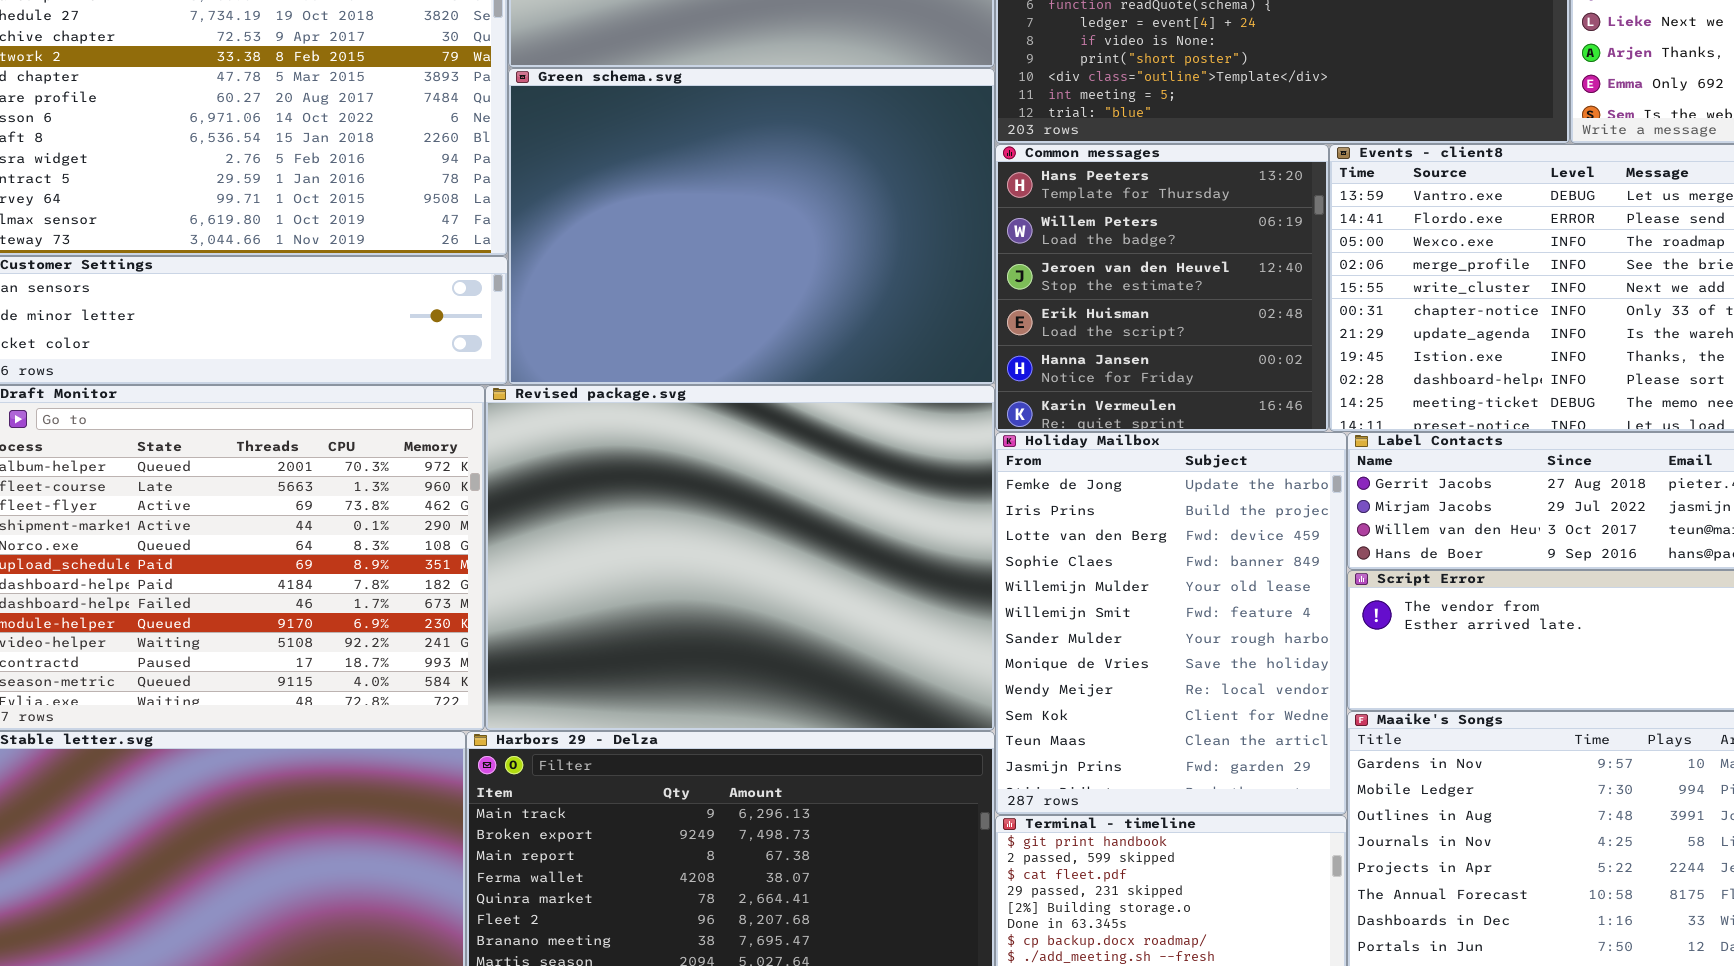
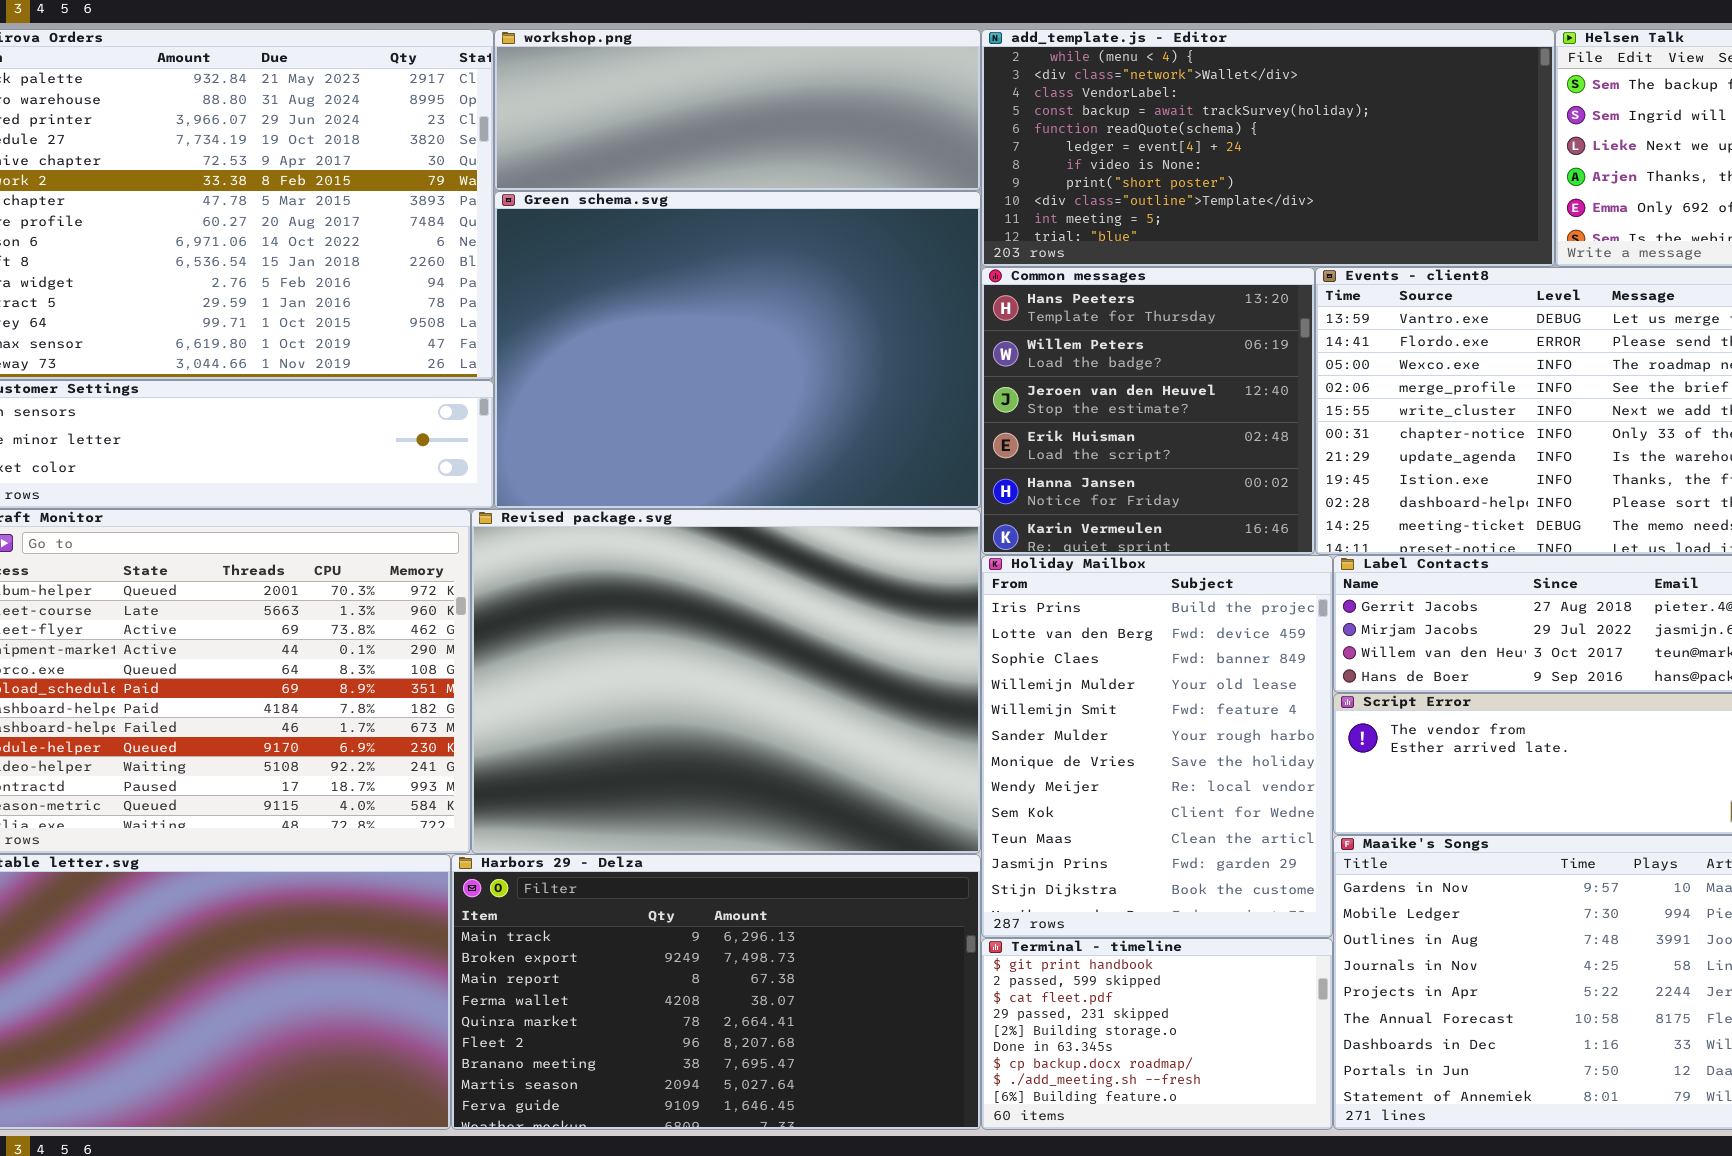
Holiday Mailbox: [995,432,1347,815] -> [981,555,1333,938], scrolled down 1 row

